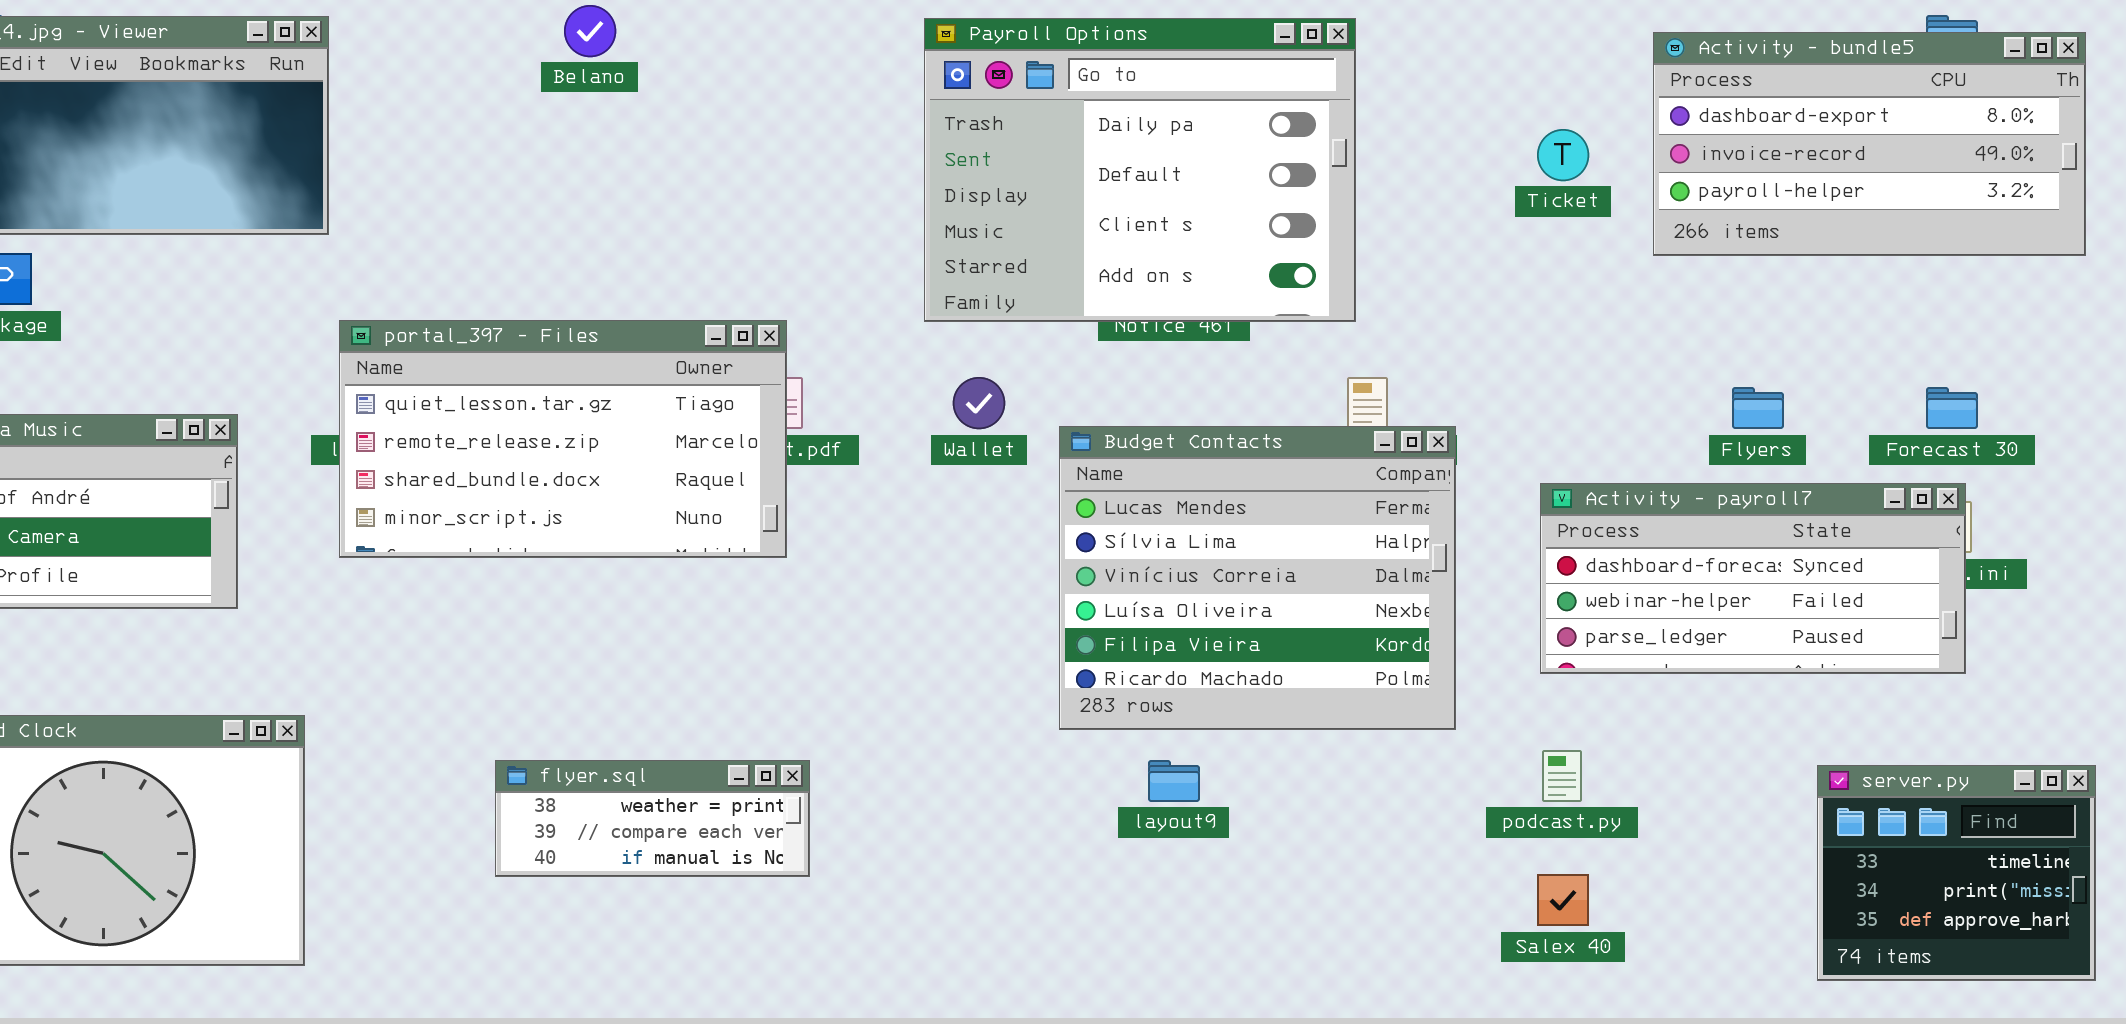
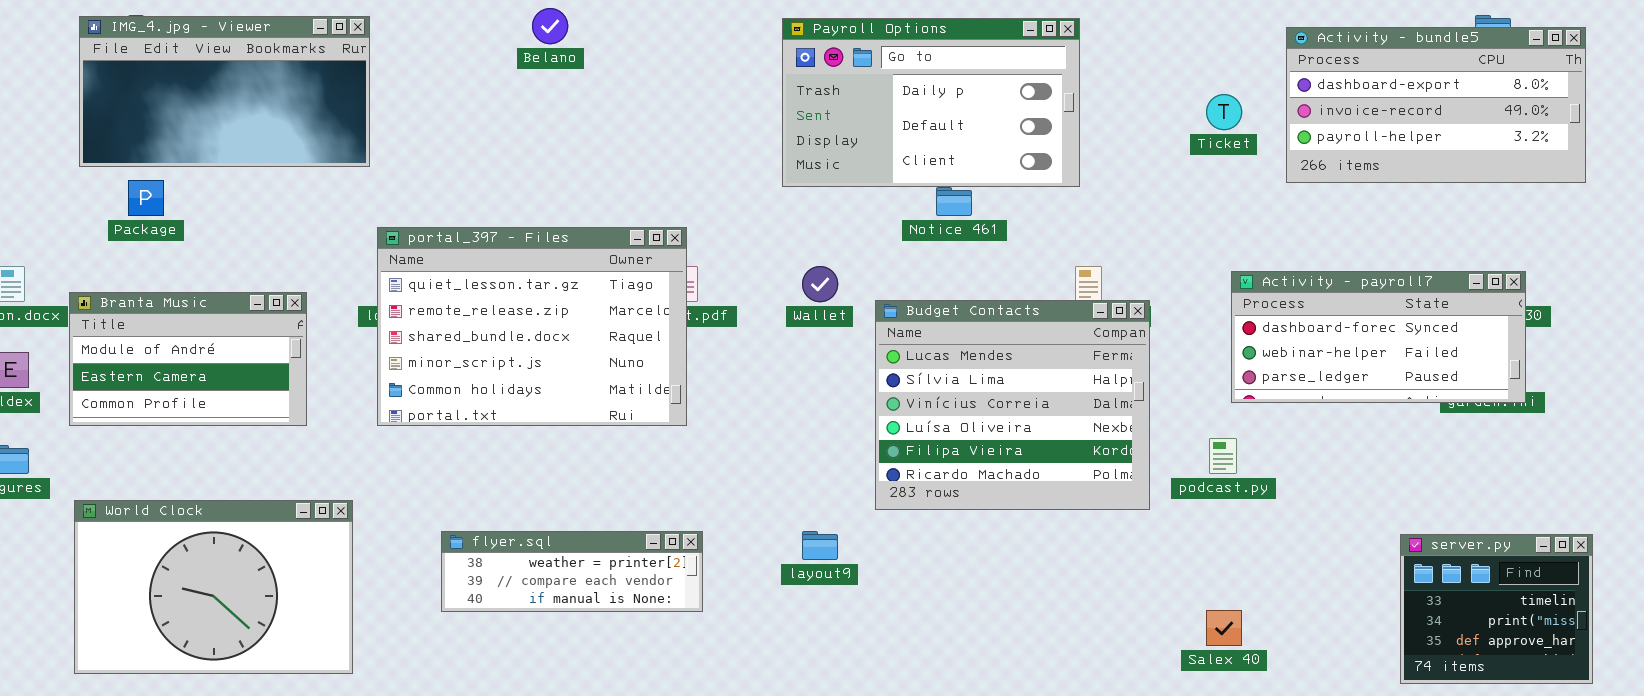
Payroll Options: [924,18,1356,322] -> [782,18,1080,187], resized
portal_397 - Files: [339,320,787,558] -> [377,227,687,426], resized
Activity - payroll7: [1540,483,1966,674] -> [1231,271,1526,403], moved
podcast.py: [1542,750,1582,802] -> [1209,438,1237,474], moved
flyer.sql: [495,760,810,877] -> [441,531,703,612], resized
layout9: [1148,760,1200,802] -> [802,531,838,560], moved

